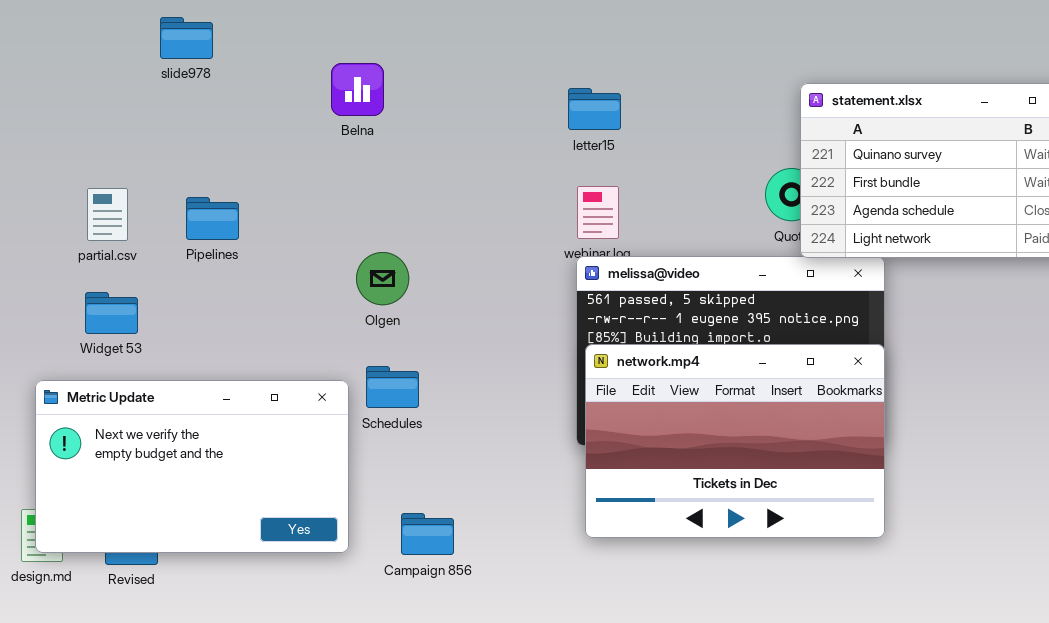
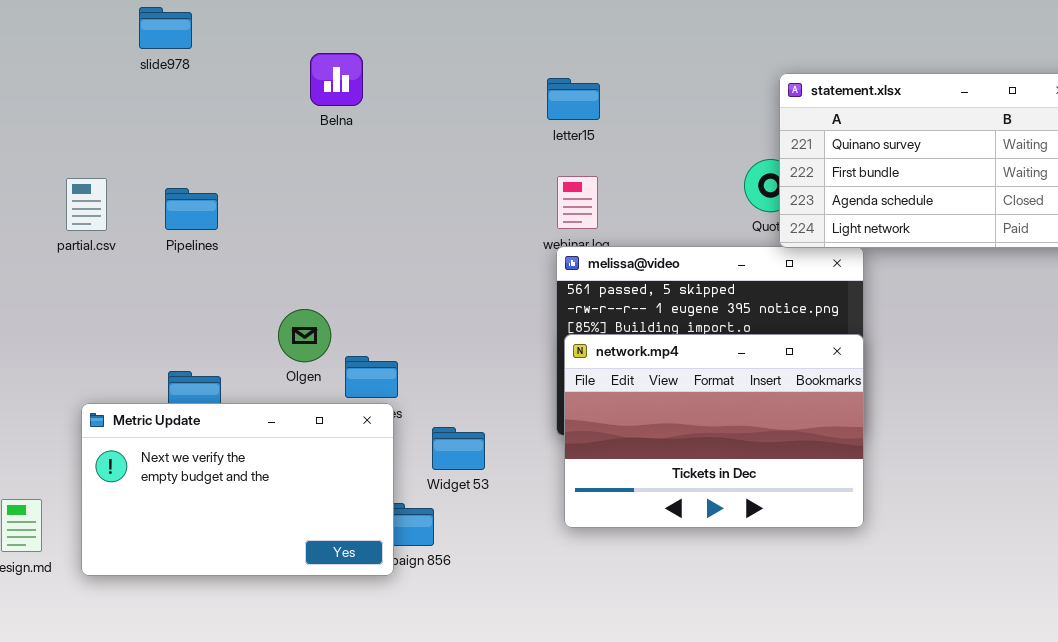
Olgen: [356,252,409,305] -> [278,309,331,362], moved
Widget 53: [85,292,138,334] -> [432,427,485,470], moved
Metric Update: [35,380,349,553] -> [81,403,394,576], moved

